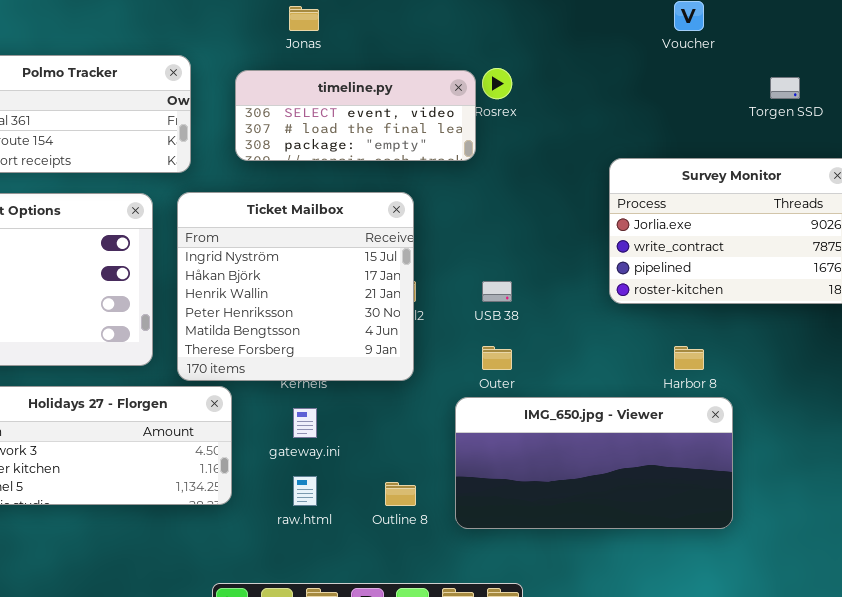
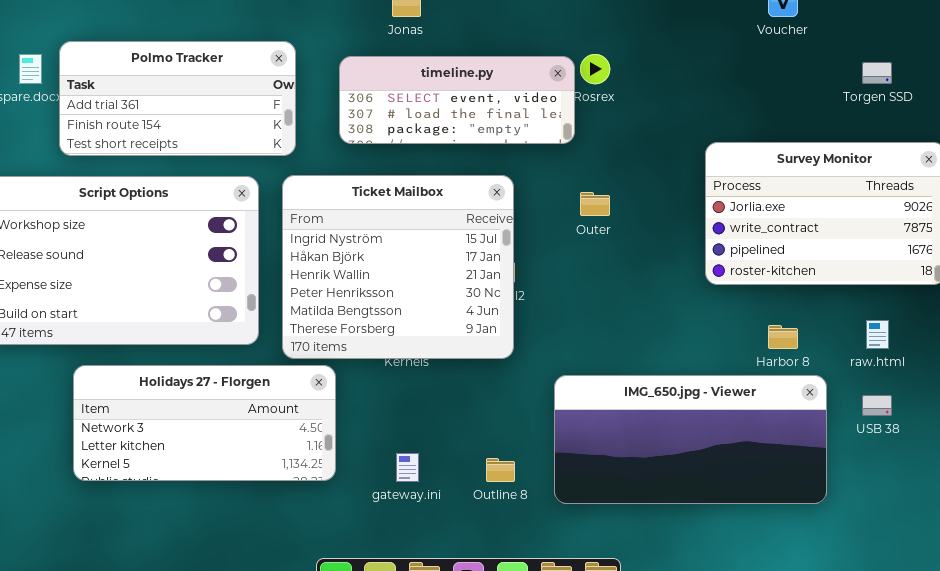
USB 38: [482,281,512,302] -> [862,395,892,416], moved
Outer: [482,346,512,370] -> [580,192,610,216], moved
gateway.ini: [293,408,317,438] -> [396,453,419,482], moved
raw.html: [293,476,317,506] -> [866,320,889,349], moved

